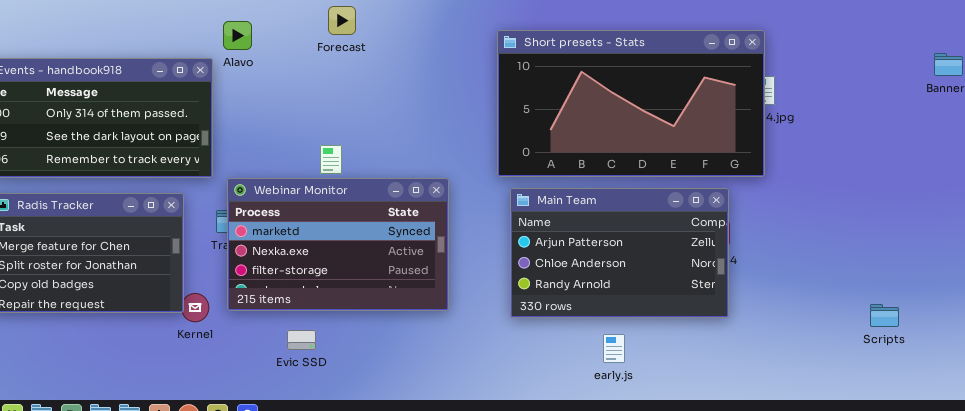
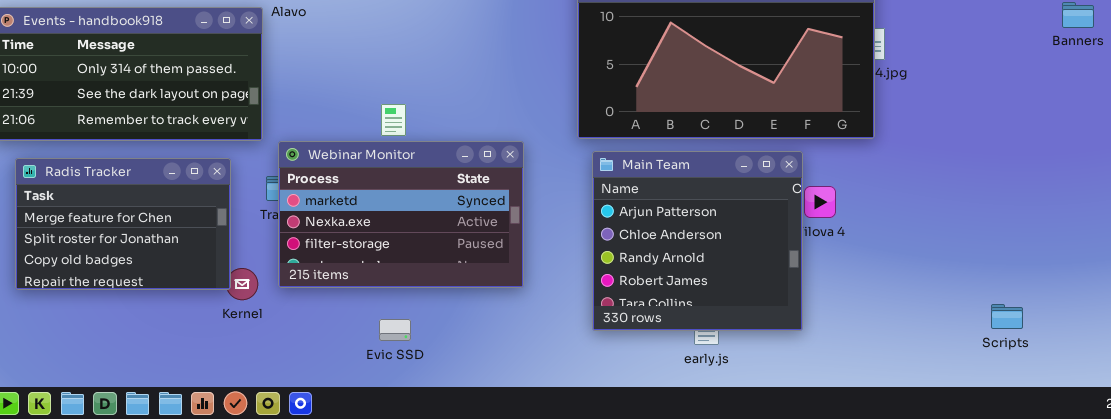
Main Team: [510,188,729,318] -> [592,151,803,331], resized
Scripts: [870,304,899,327] -> [991,304,1023,329], moved
Evic SSD: [287,330,316,350] -> [379,319,411,341], moved

